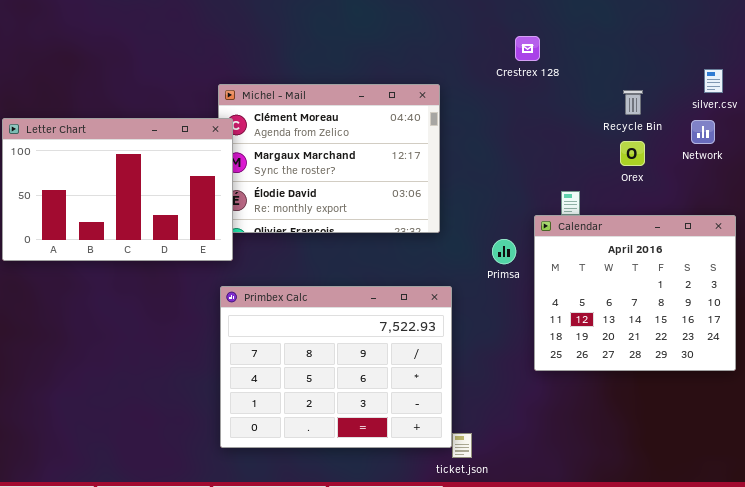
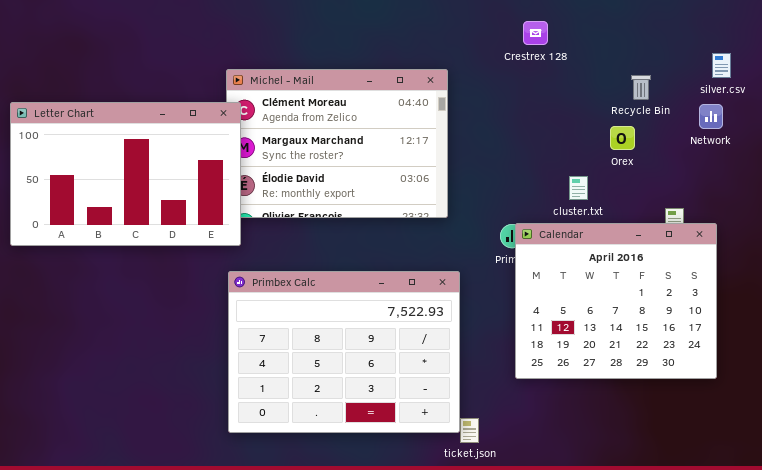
Orex: [620,141,645,166] -> [610,126,635,150], moved
Calendar: [534,215,736,371] -> [515,223,717,379], moved

